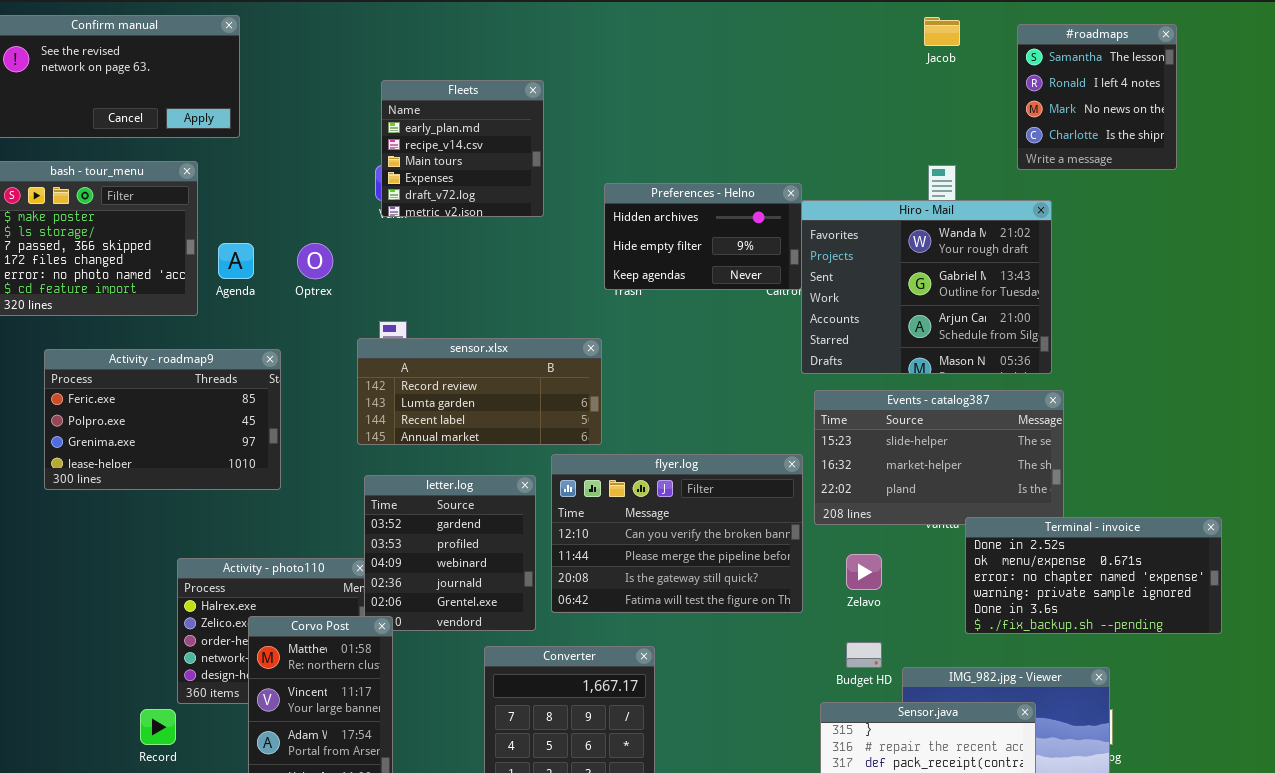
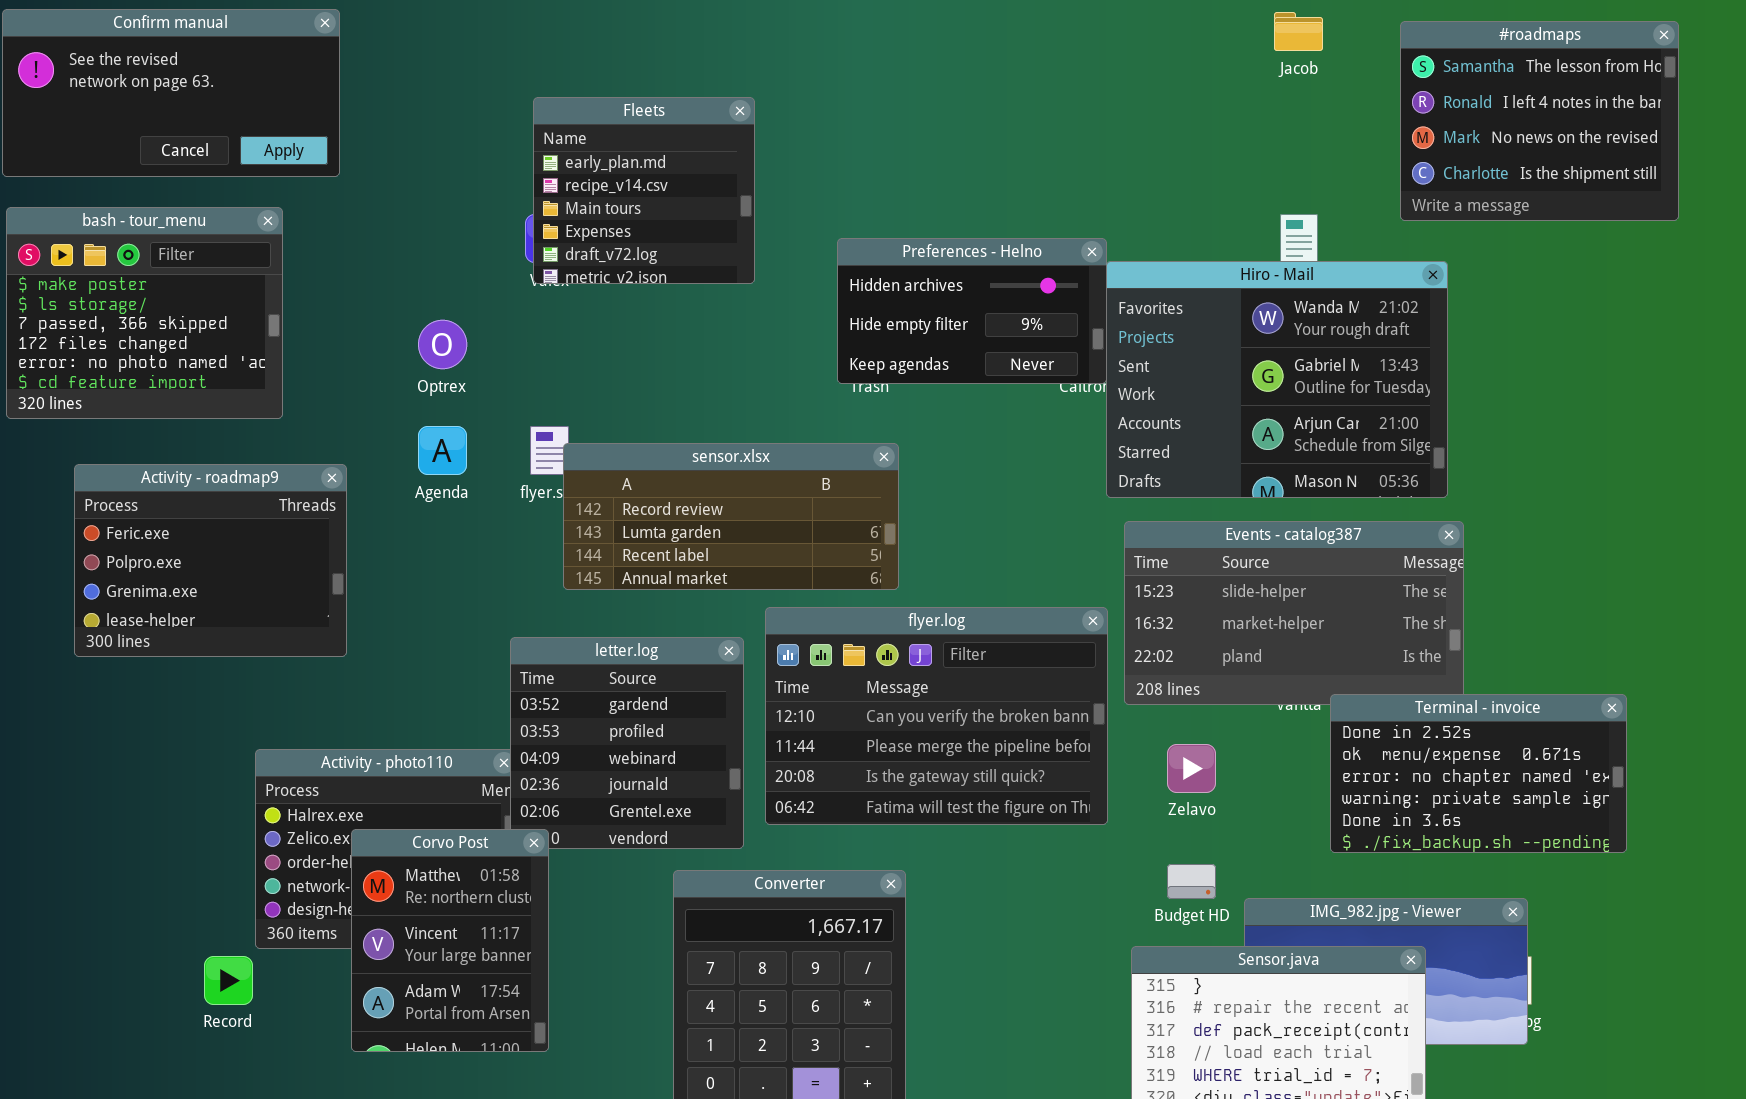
#roadmaps: [1017,24,1177,170] -> [1400,21,1679,221], resized
Agenda: [218,243,254,279] -> [418,426,467,475], moved
sensor.xlsx: [357,338,602,445] -> [563,443,899,590], moved
Activity - roadmap9: [44,349,281,490] -> [74,464,347,657], resized
Terminal - invoice: [965,517,1222,634] -> [1330,694,1627,853], resized

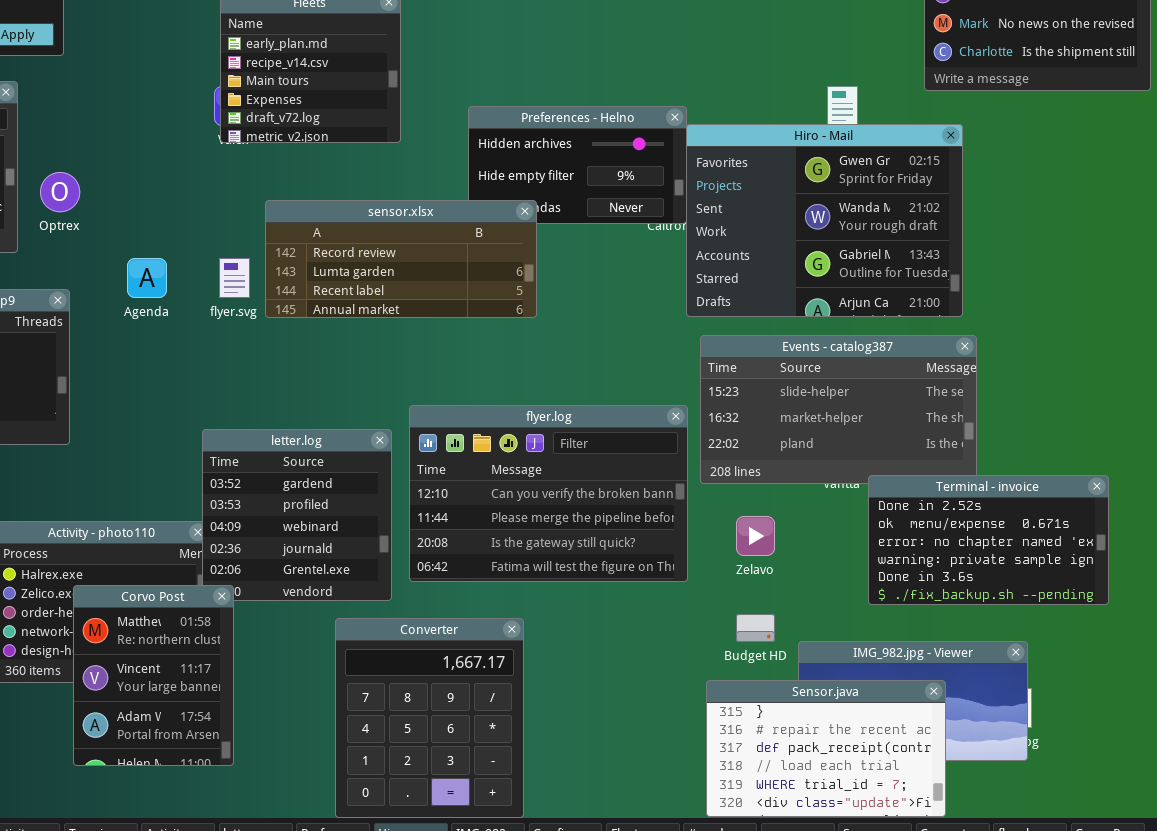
Hiro - Mail: [1106,261,1448,498] -> [686,124,963,317], scrolled up 1 row
Optrex: [418,320,467,369] -> [40,172,80,212], moved
sensor.xlsx: [563,443,899,590] -> [265,200,537,318], moved

